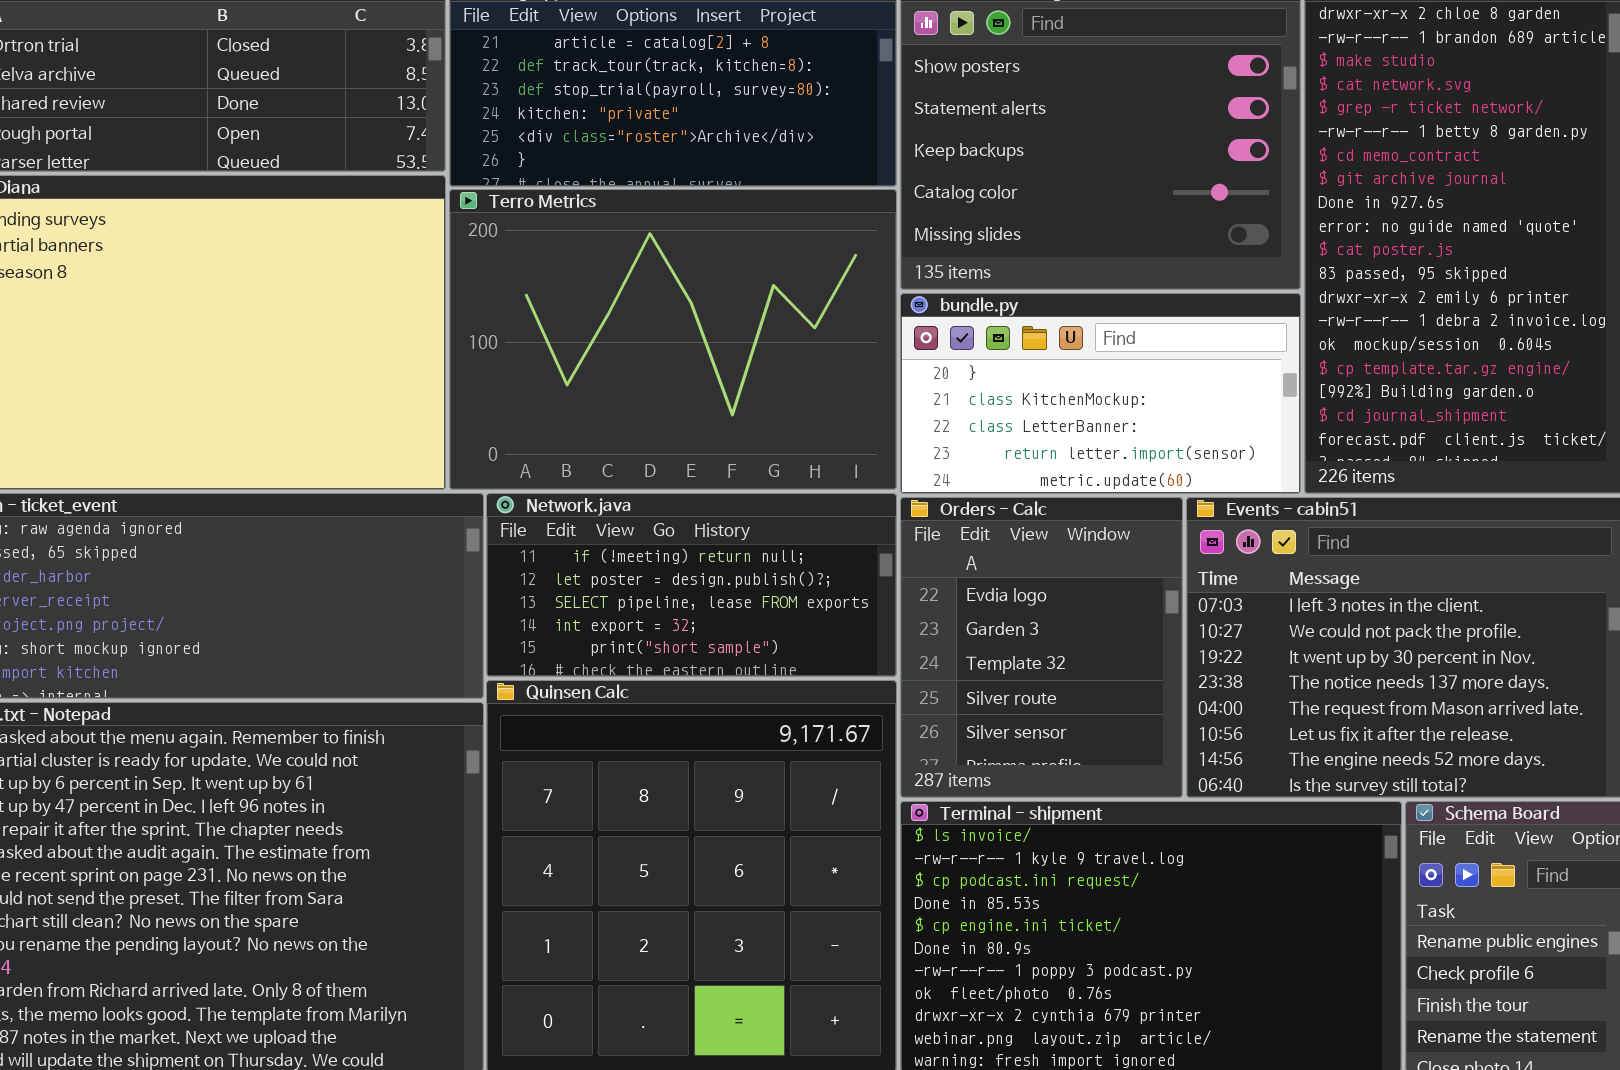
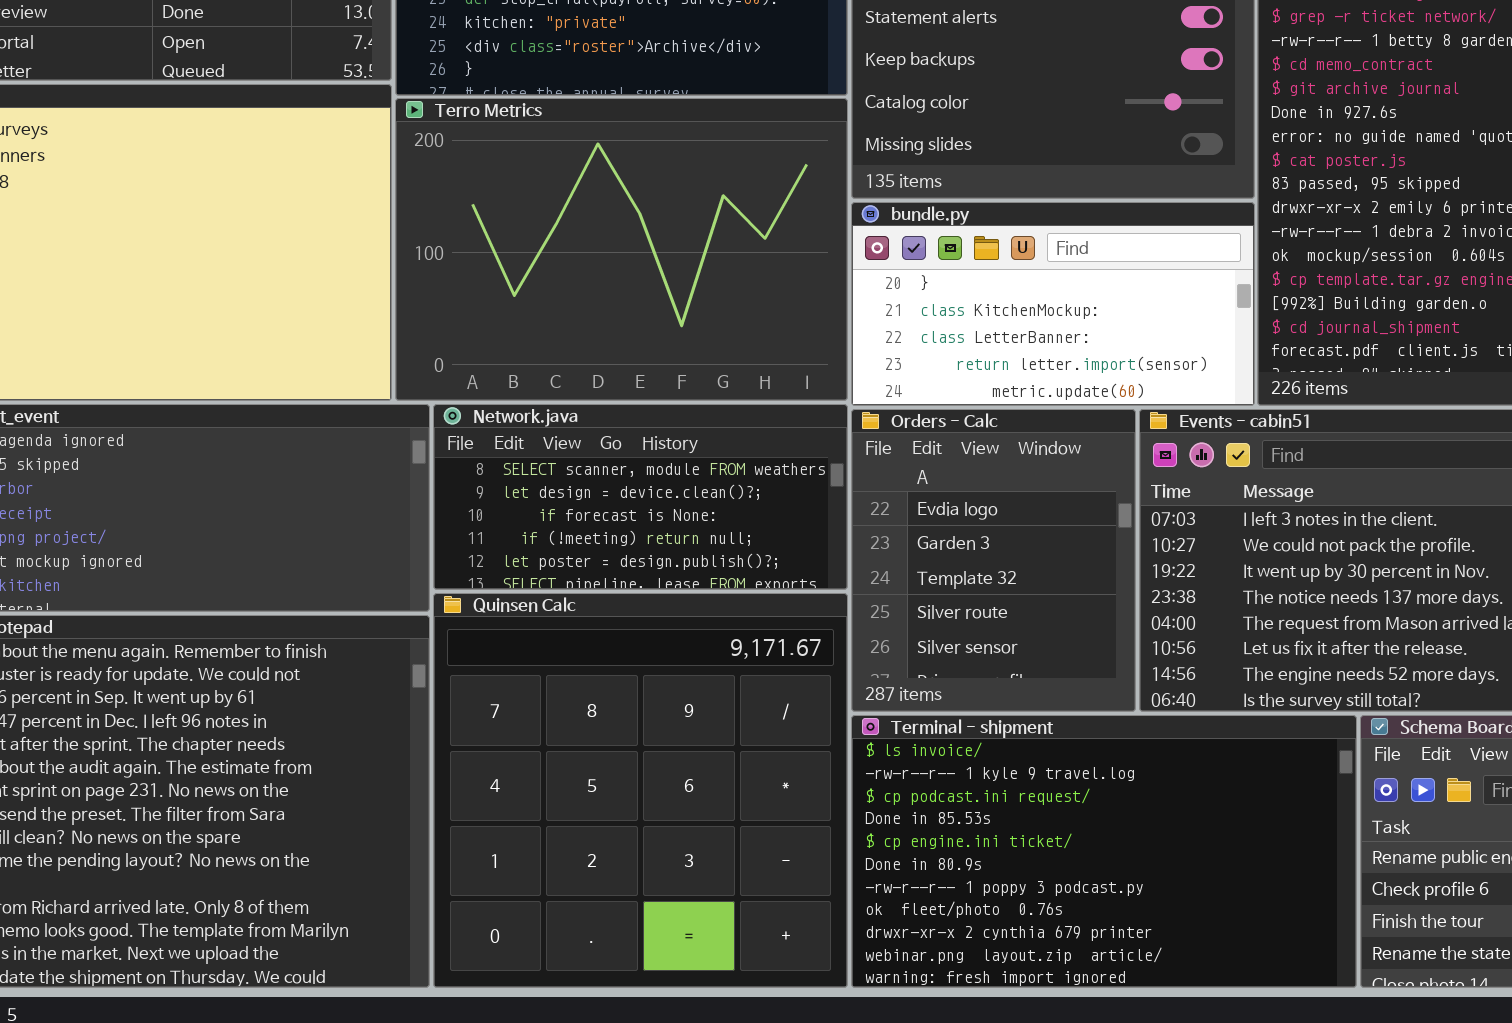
Network.java: [486,493,897,677] -> [433,404,848,590], scrolled up 3 rows

